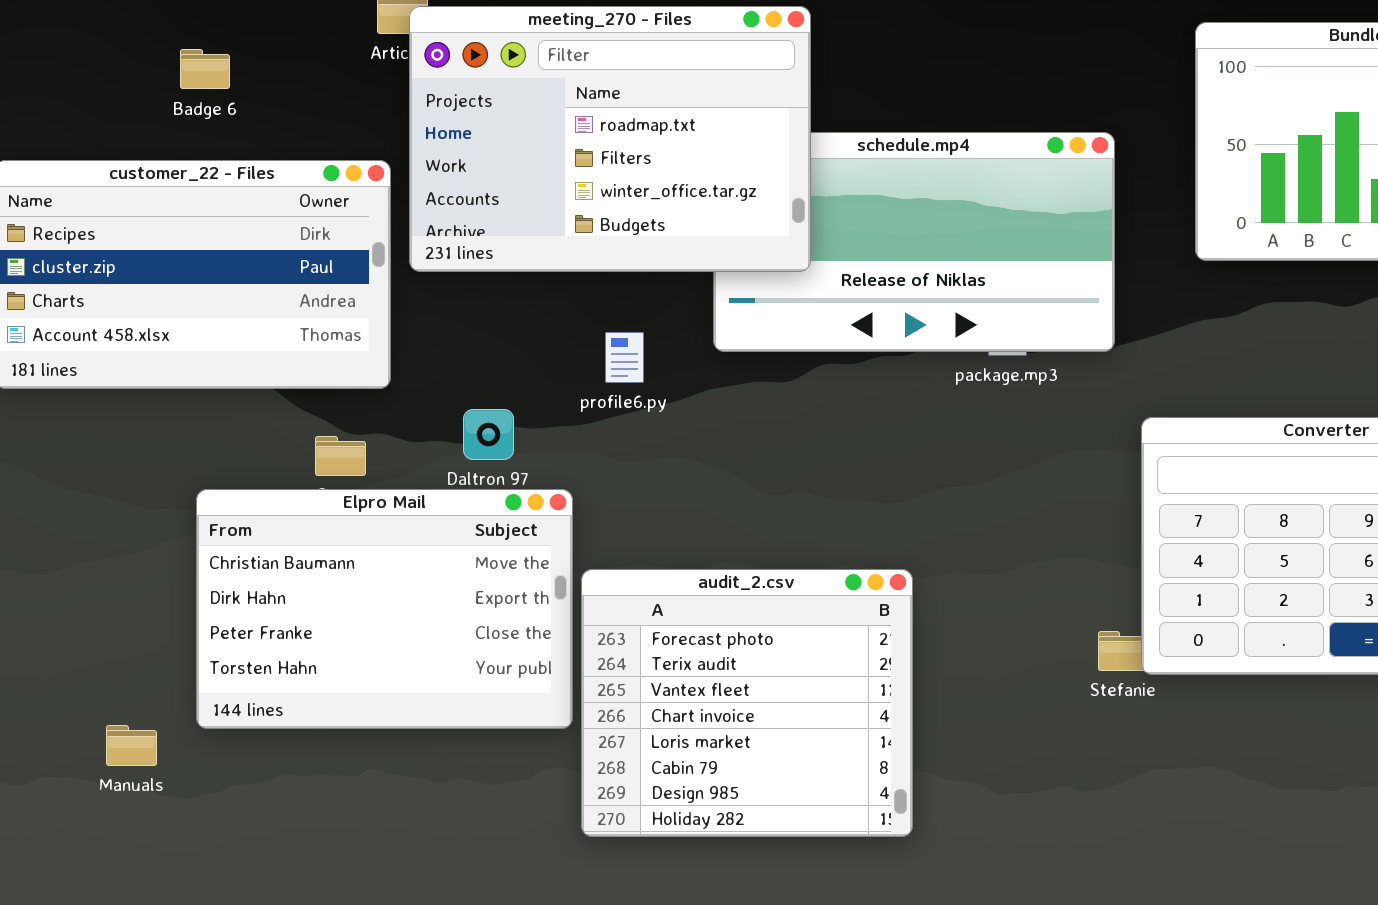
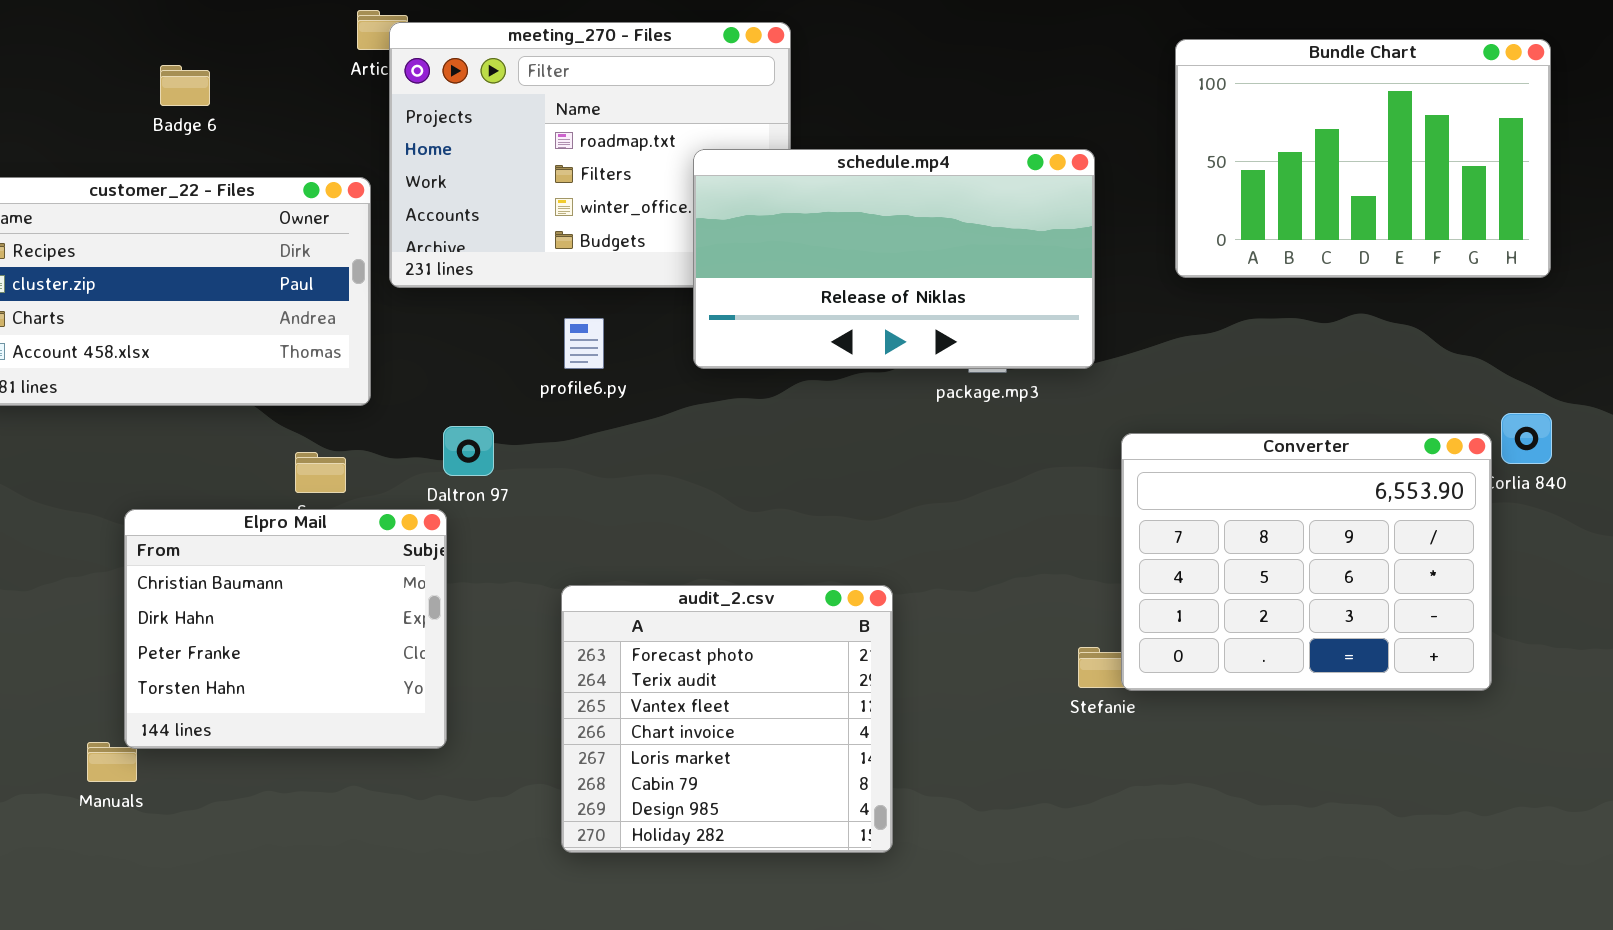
schedule.mp4: [713,132,1115,352] -> [693,149,1095,369], raised
profile6.py: [605,332,644,383] -> [564,318,604,369], moved
Elpro Mail: [196,489,573,729] -> [124,509,447,749], moved, resized

